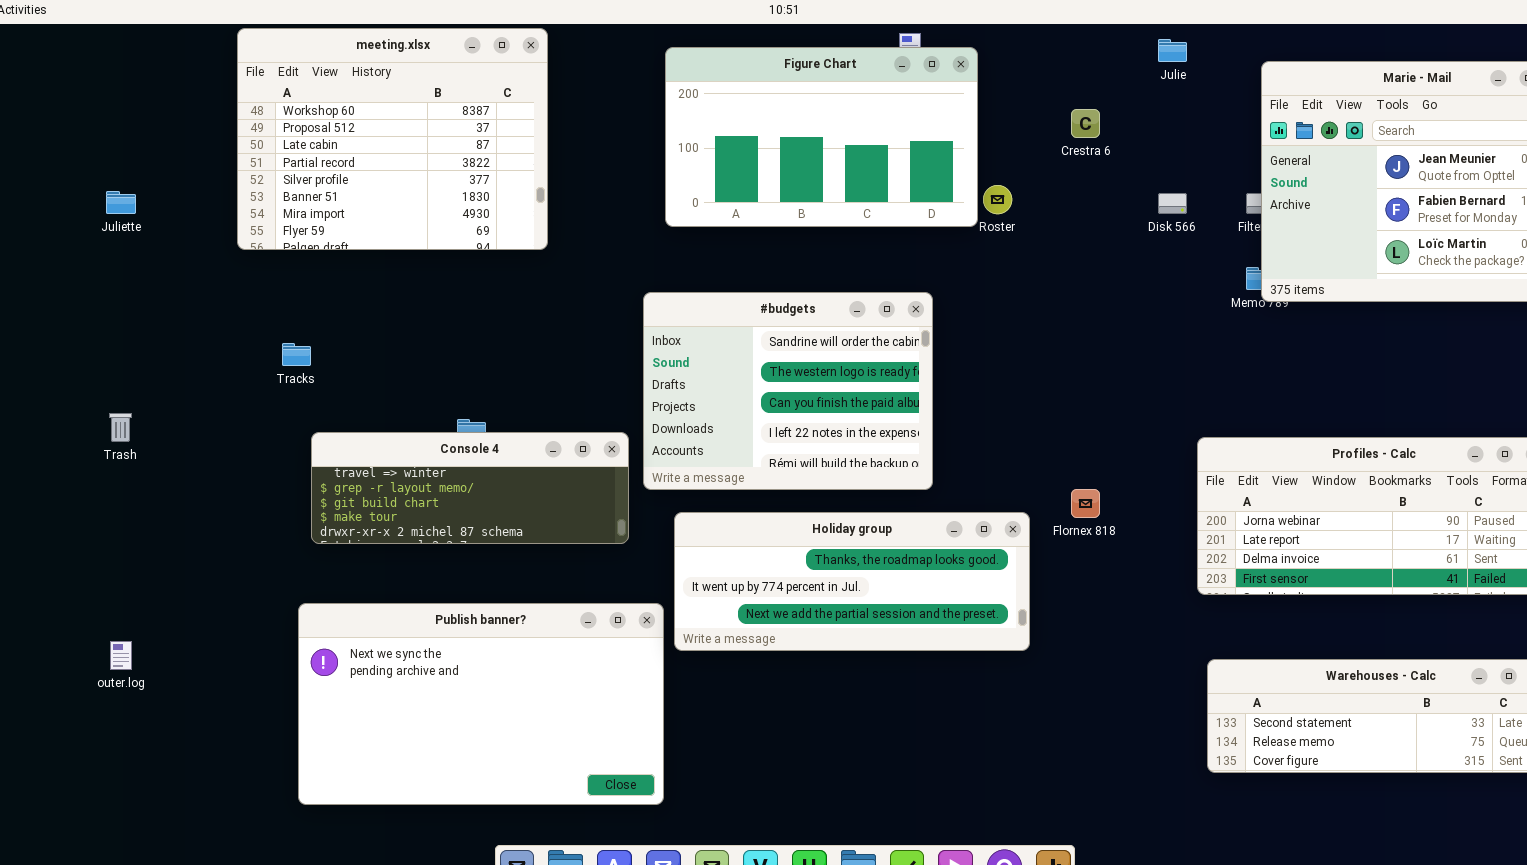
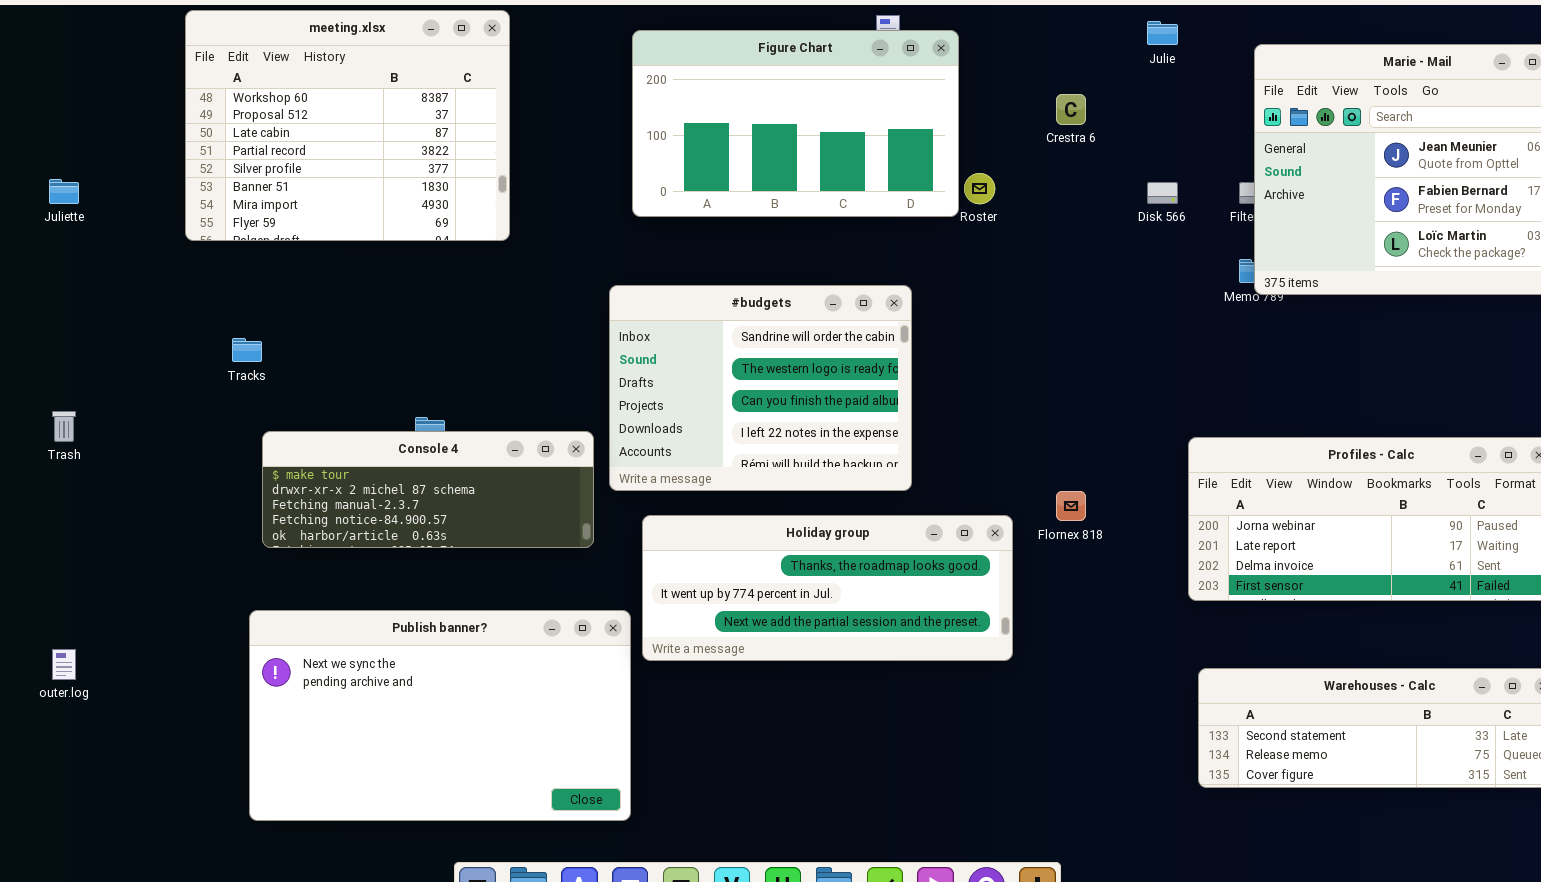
Console 4: [311,432,629,544] -> [262,431,594,548], scrolled down 3 rows

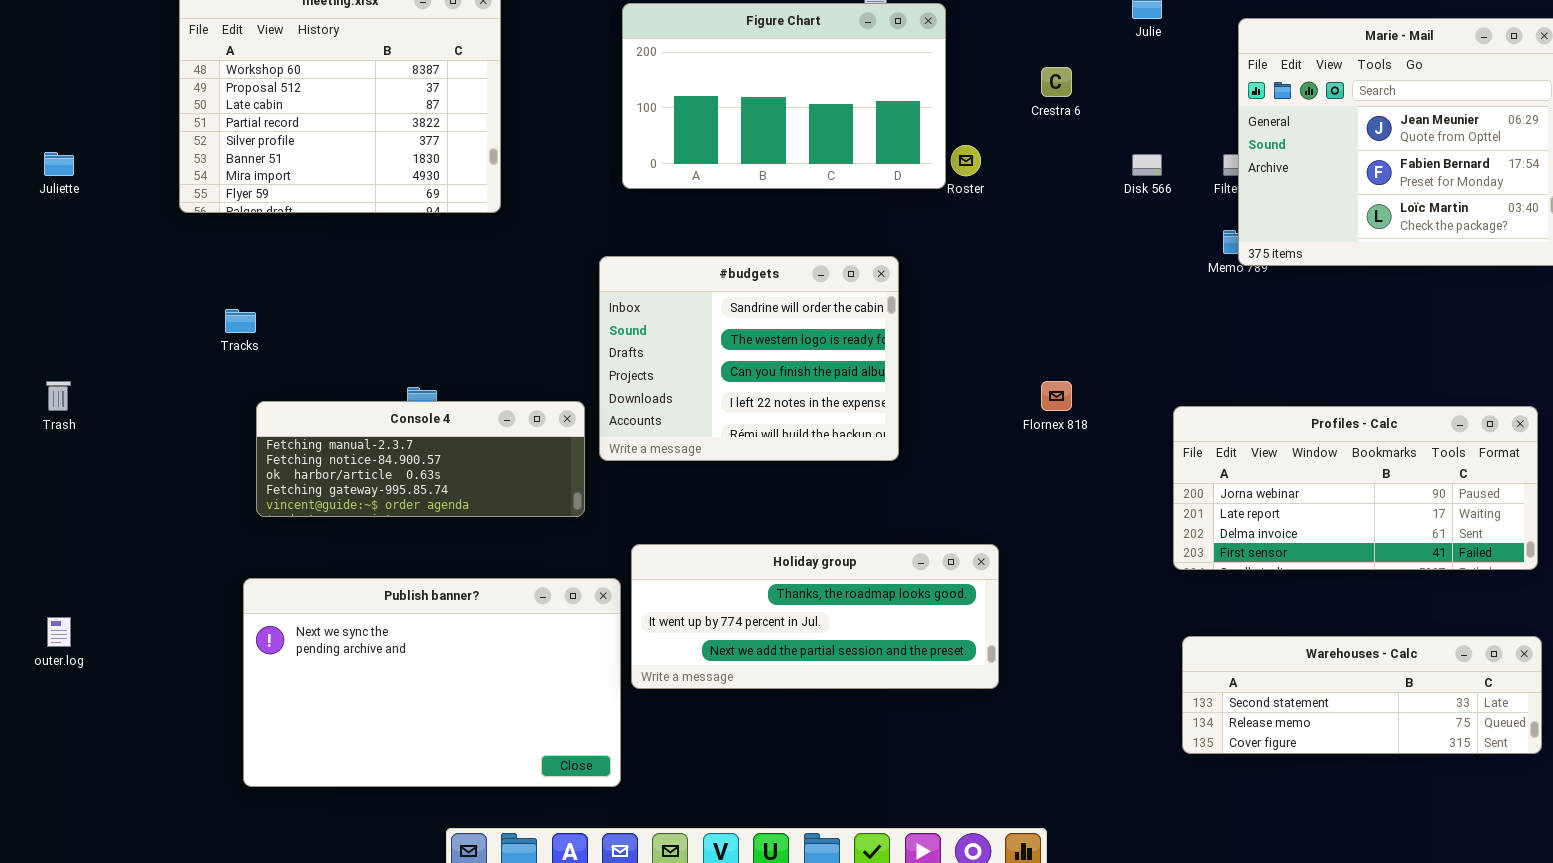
Console 4: [262,431,594,548] -> [256,401,585,517], scrolled down 2 rows
Flornex 818: [1056,491,1086,521] -> [1041,381,1072,411], moved
Holiday group: [642,515,1013,661] -> [631,544,999,689], moved

